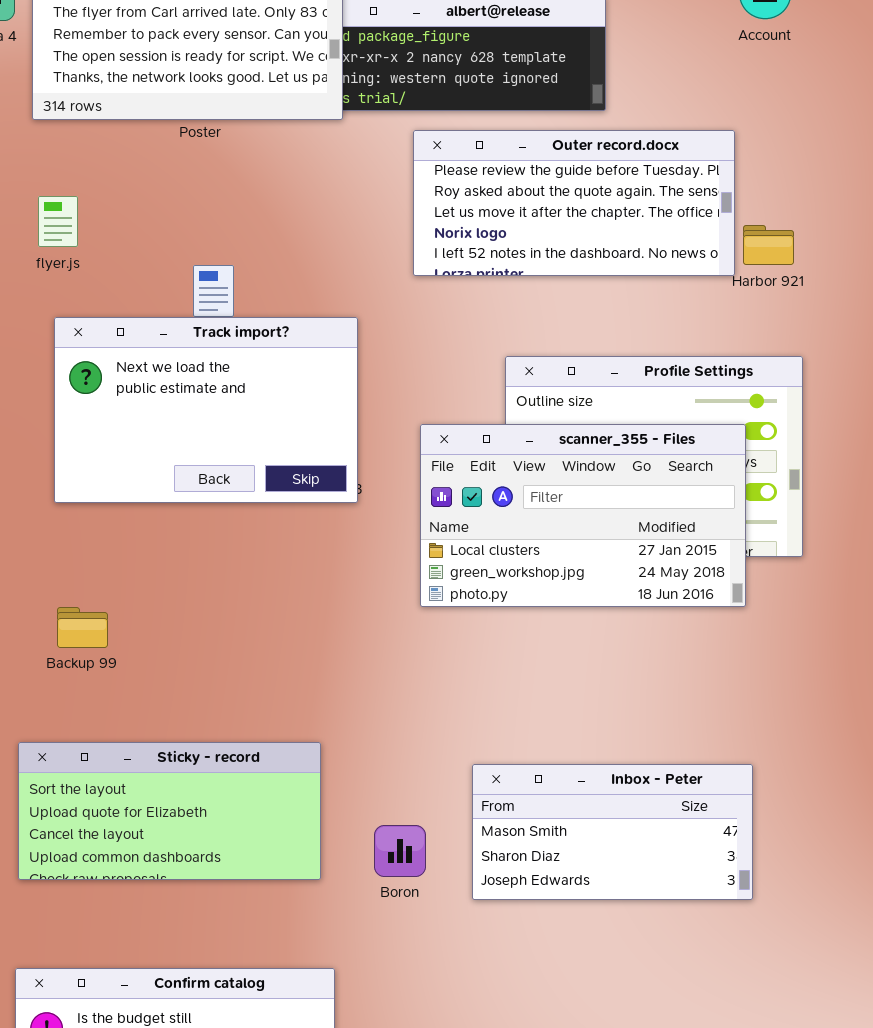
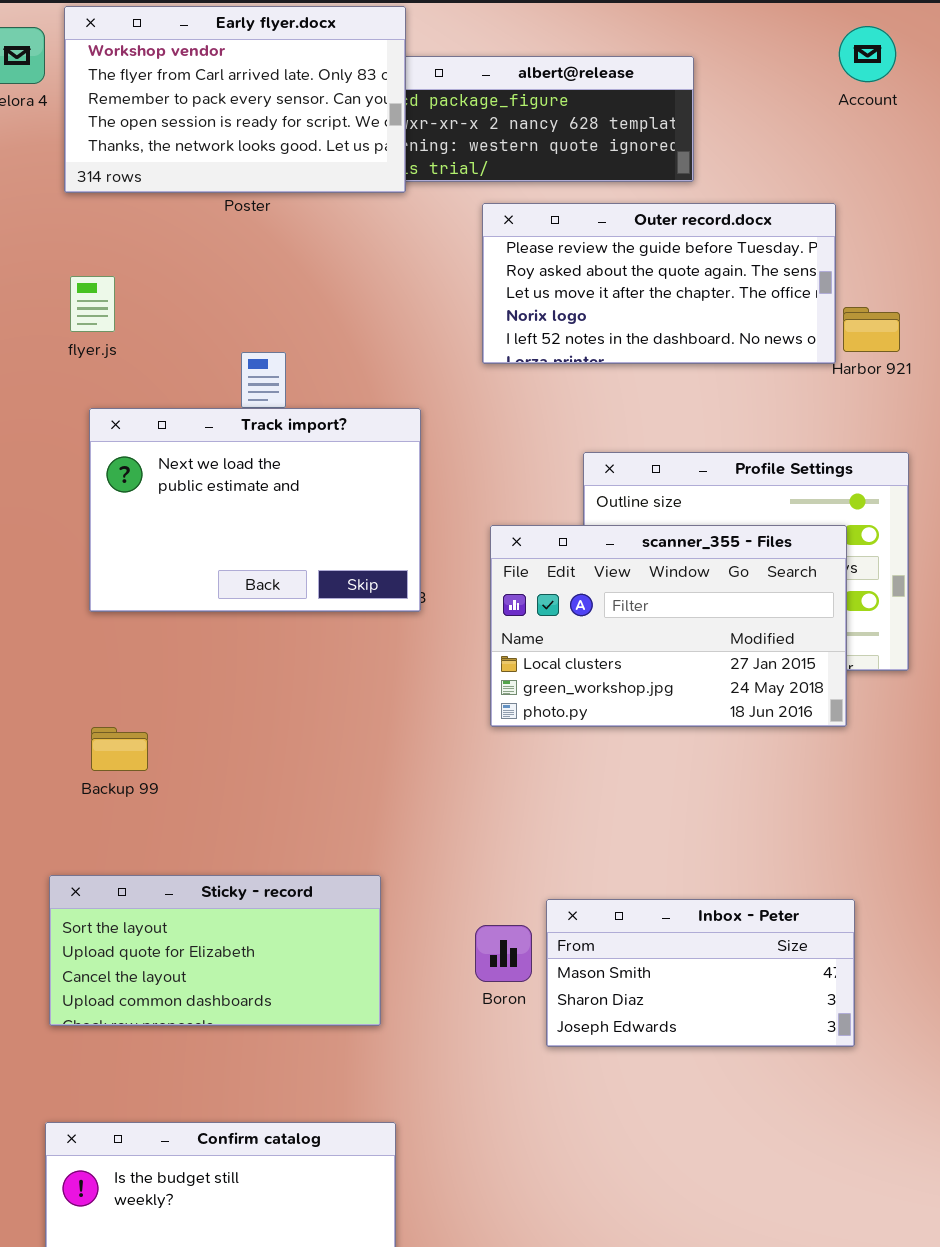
Boron: [374,825,426,877] -> [475,925,532,982], moved

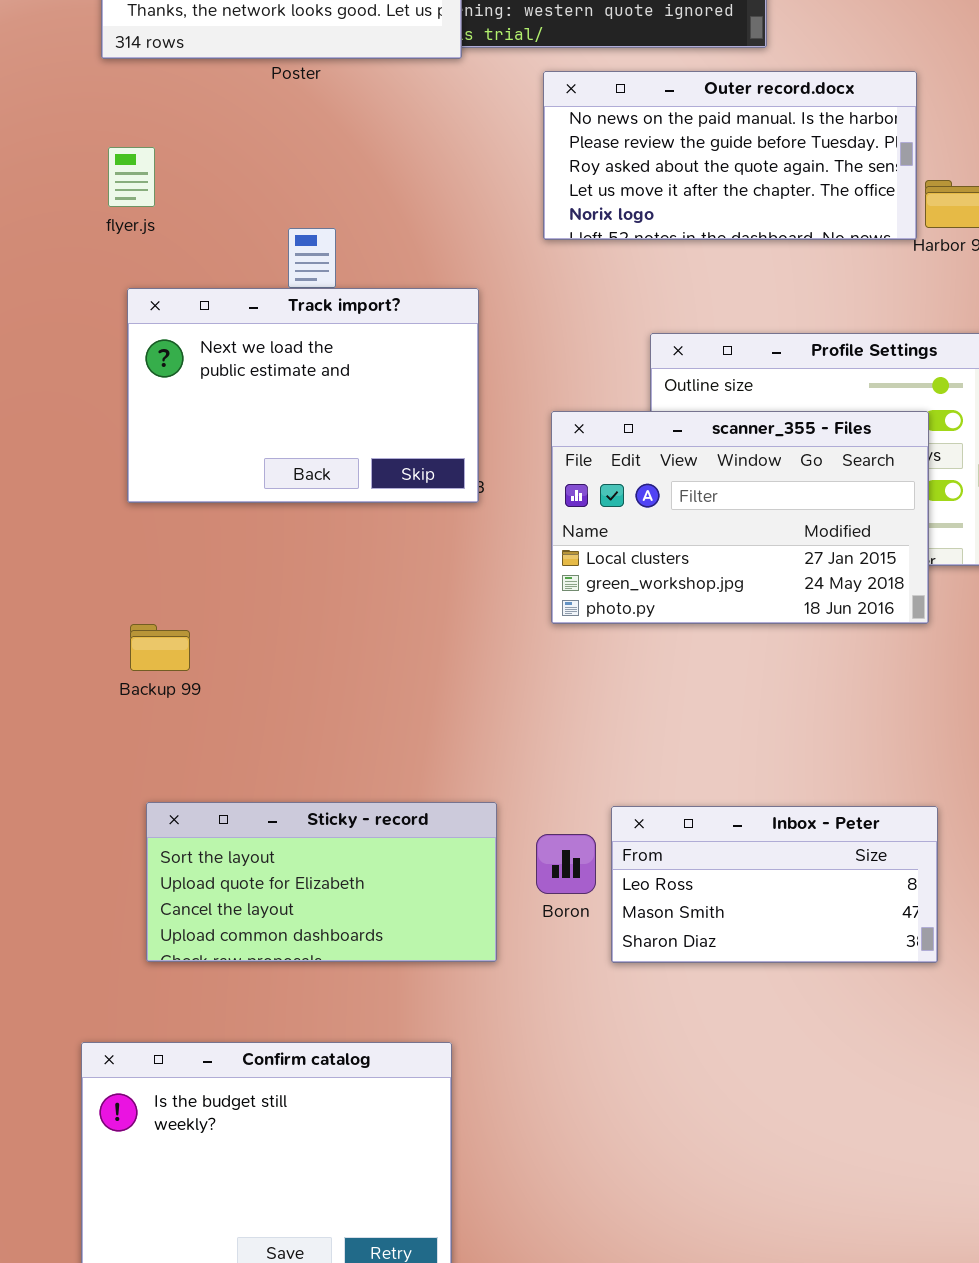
Outer record.docx: [482,203,836,364] -> [543,71,917,240], scrolled up 1 row
Sticky - record: [49,875,381,1026] -> [146,802,497,962], moved
Inbox - Peter: [546,899,855,1047] -> [611,806,938,963], scrolled up 1 row

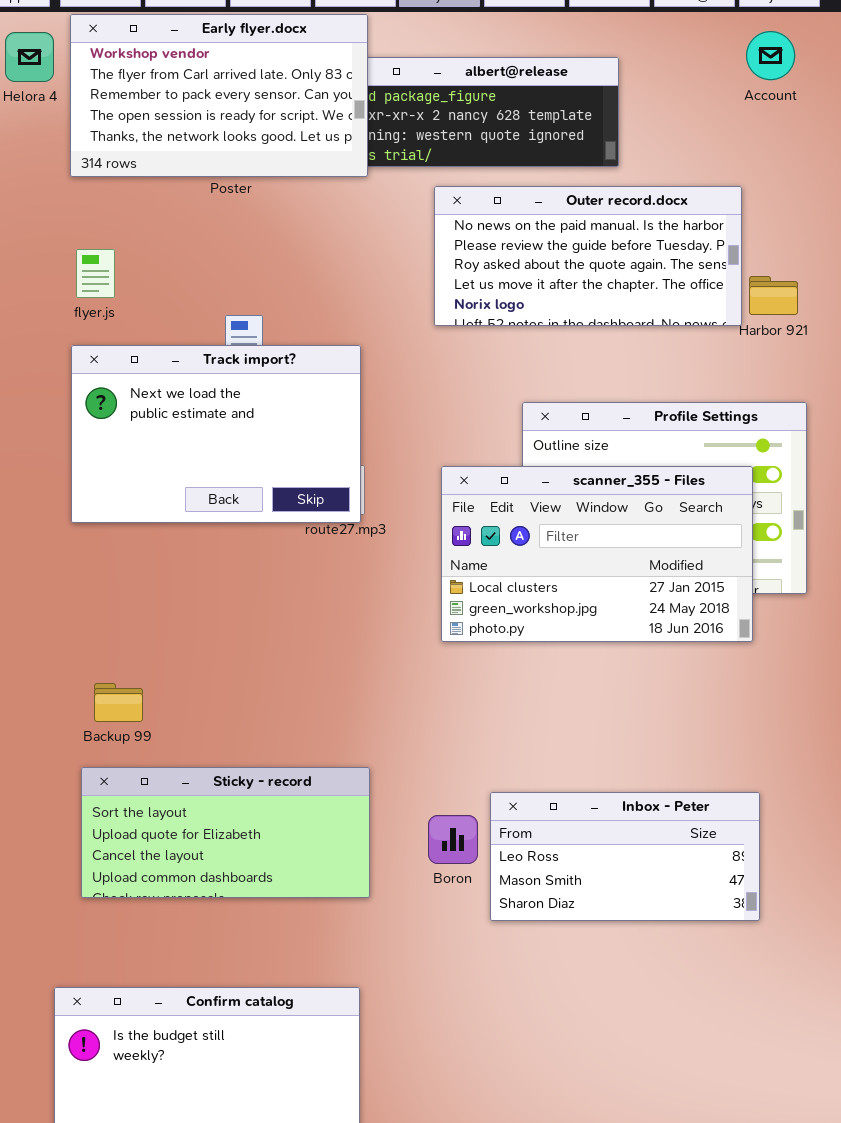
Track import?: [127,288,479,503] -> [71,345,361,523], moved
Backup 99: [130,624,190,671] -> [94,683,143,722], moved
Sticky - record: [146,802,497,962] -> [81,767,370,898], moved

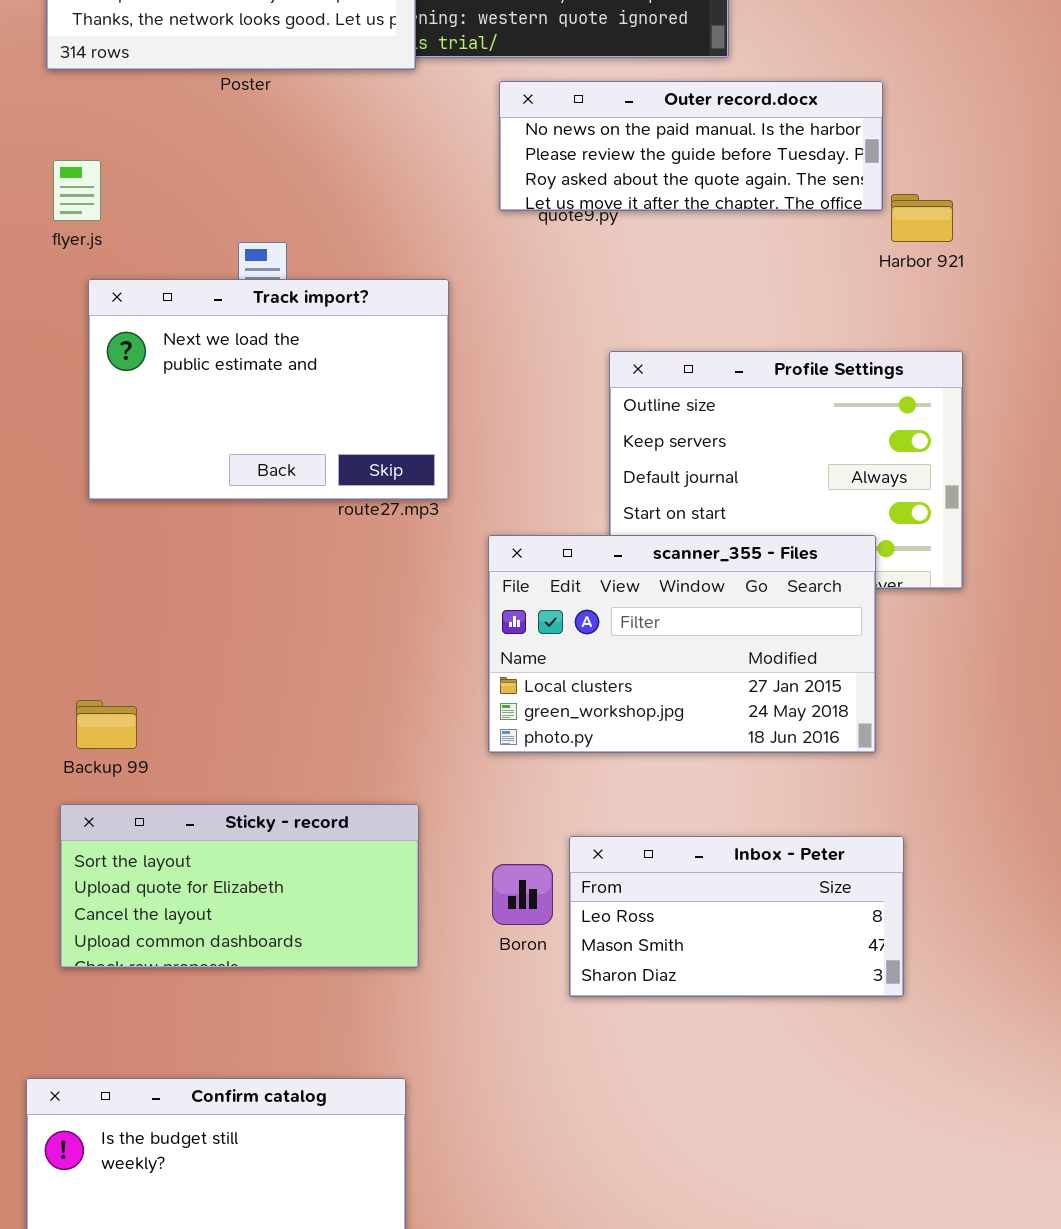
Outer record.docx: [434,186,742,326] -> [499,81,883,211], resized
Track import?: [71,345,361,523] -> [88,279,449,500], moved
scanner_355 - Files: [441,466,753,642] -> [488,535,876,753], moved

